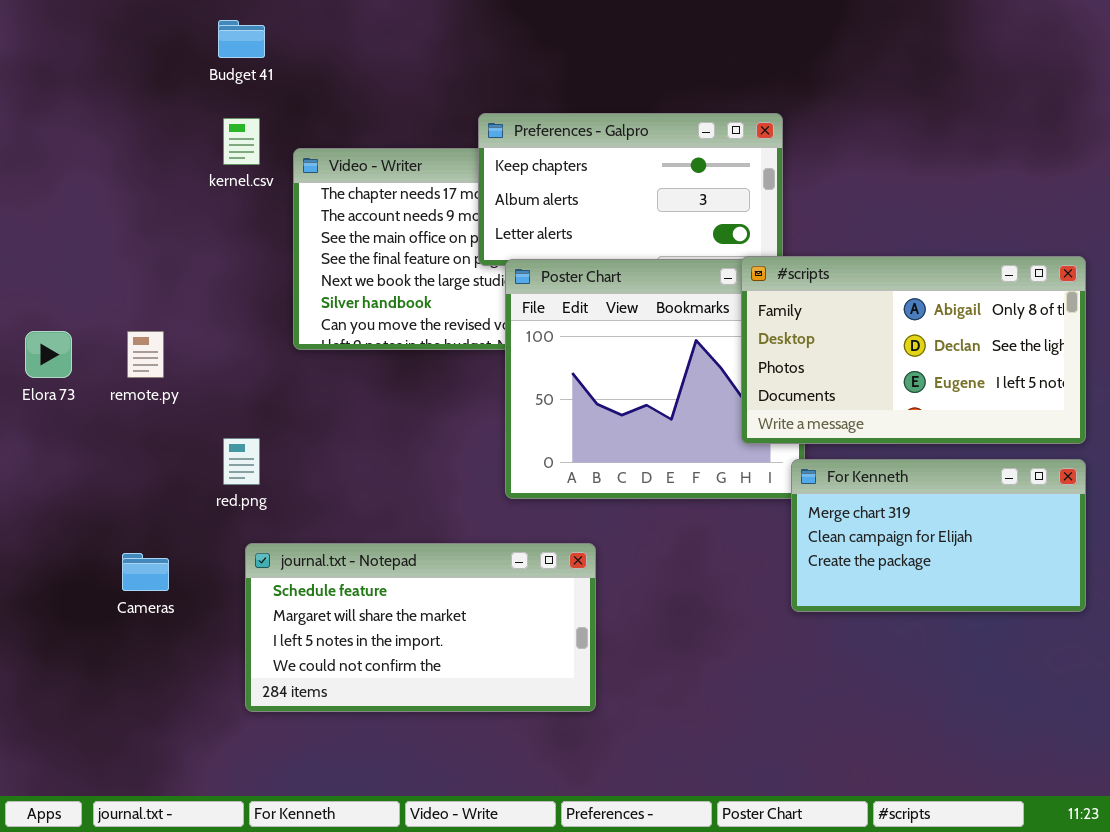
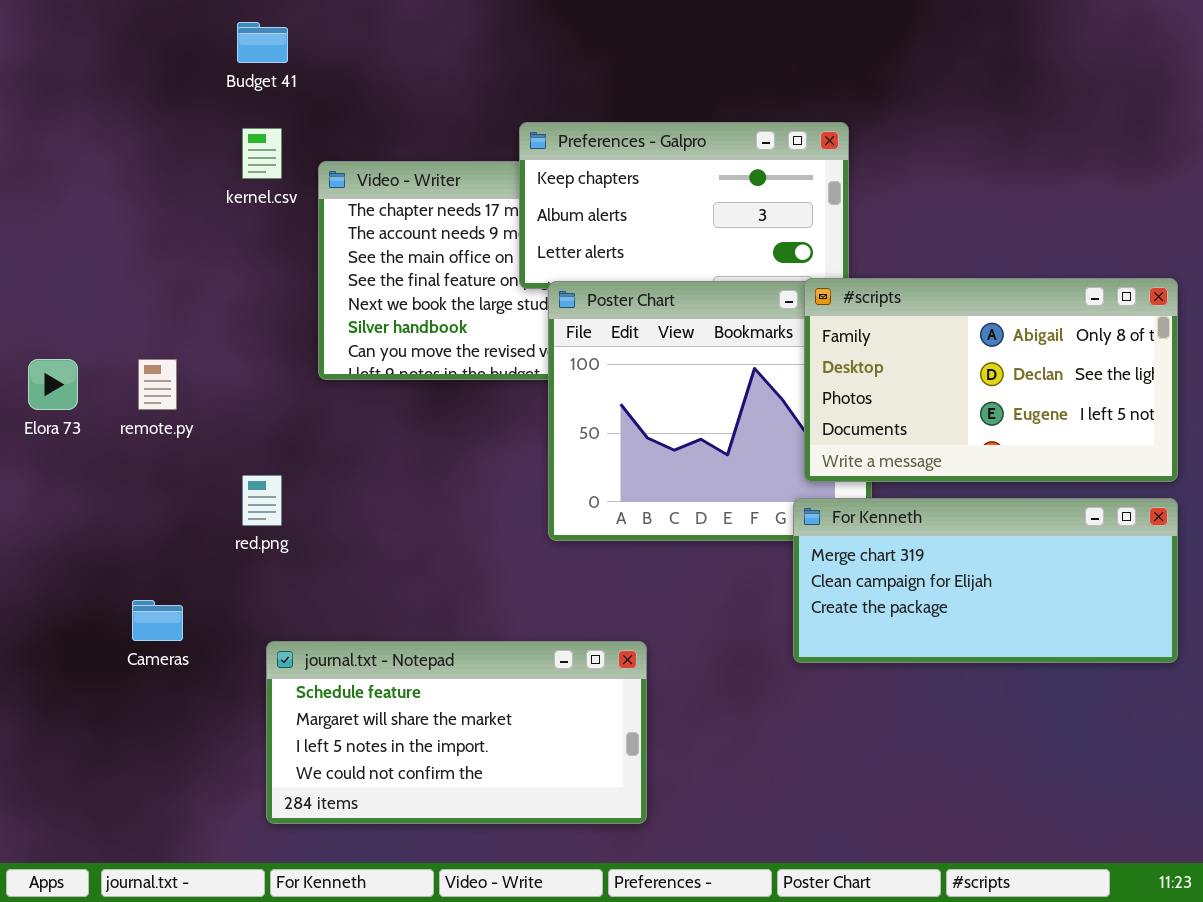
For Kenneth: [791,459,1086,612] -> [793,498,1178,663], resized
journal.txt - Notepad: [245,543,596,712] -> [266,641,647,824], moved

